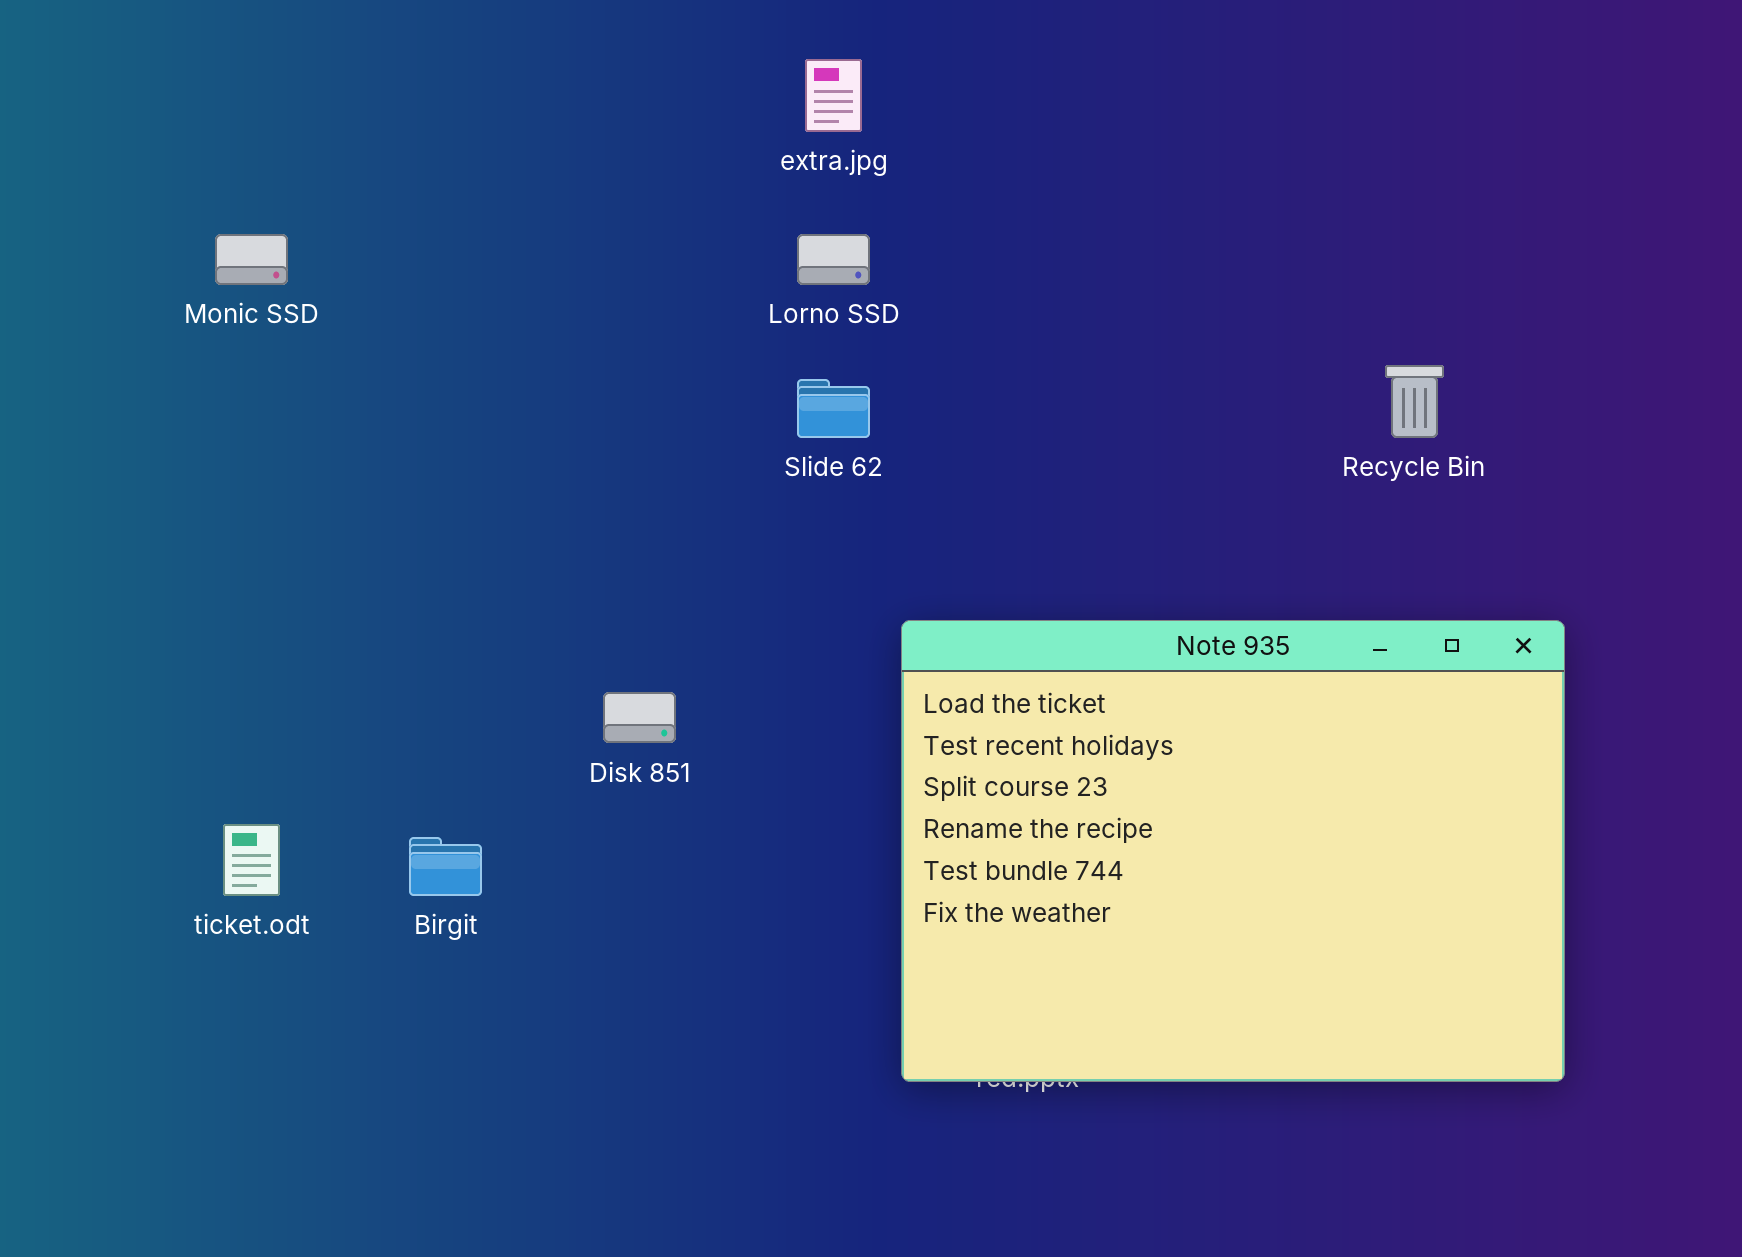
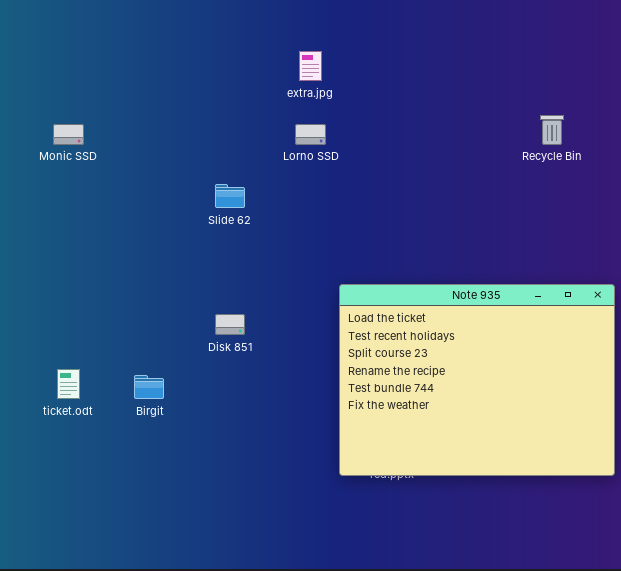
Recycle Bin: [1385,365,1444,438] -> [540,115,564,145], moved
Slide 62: [797,379,870,438] -> [215,184,245,208], moved

